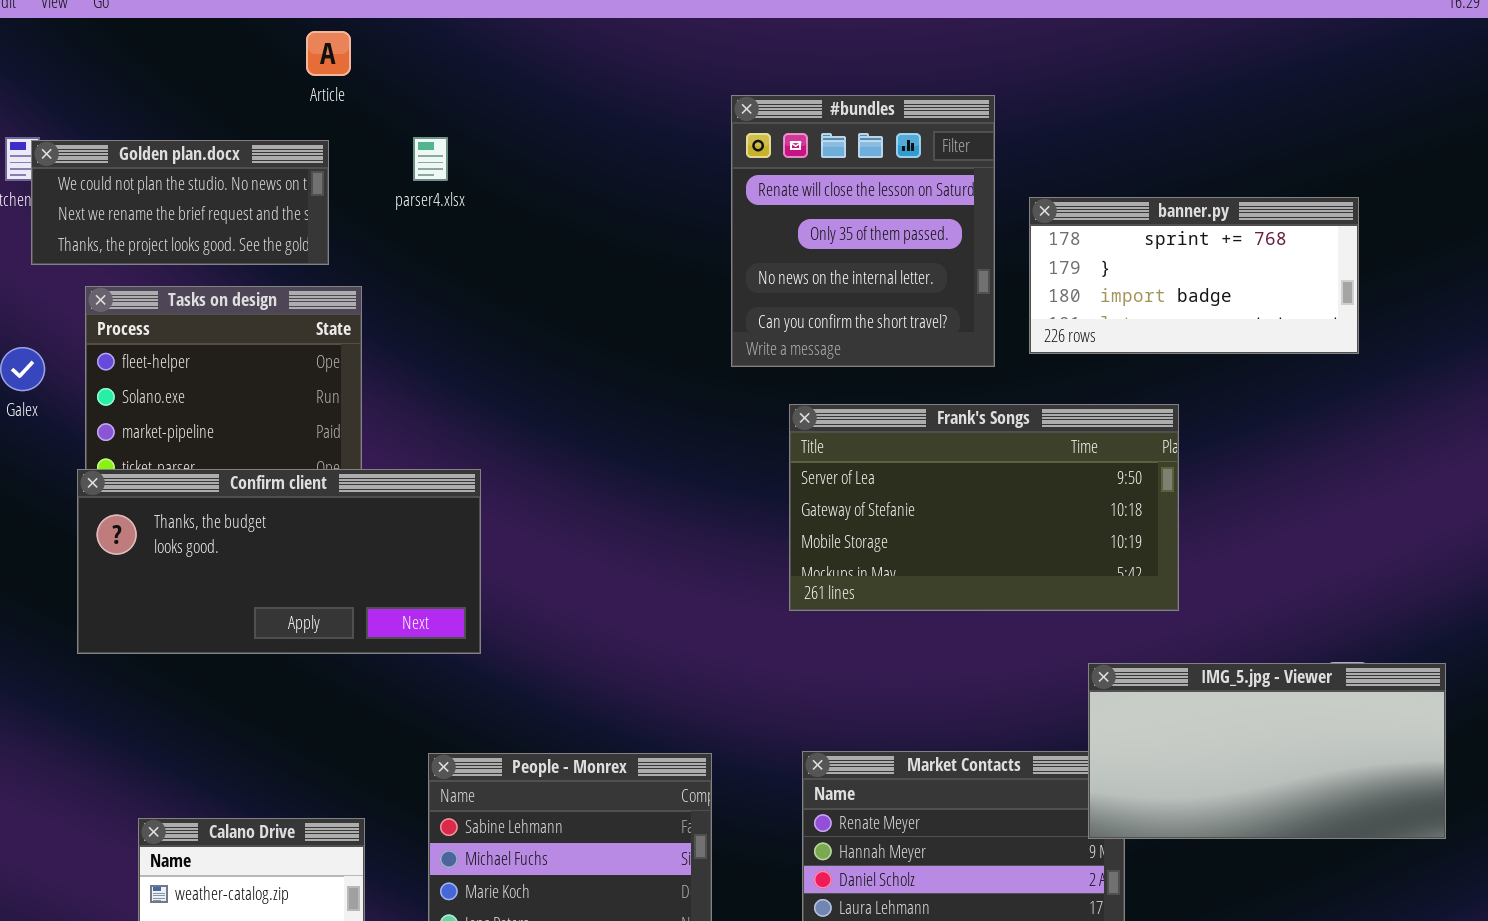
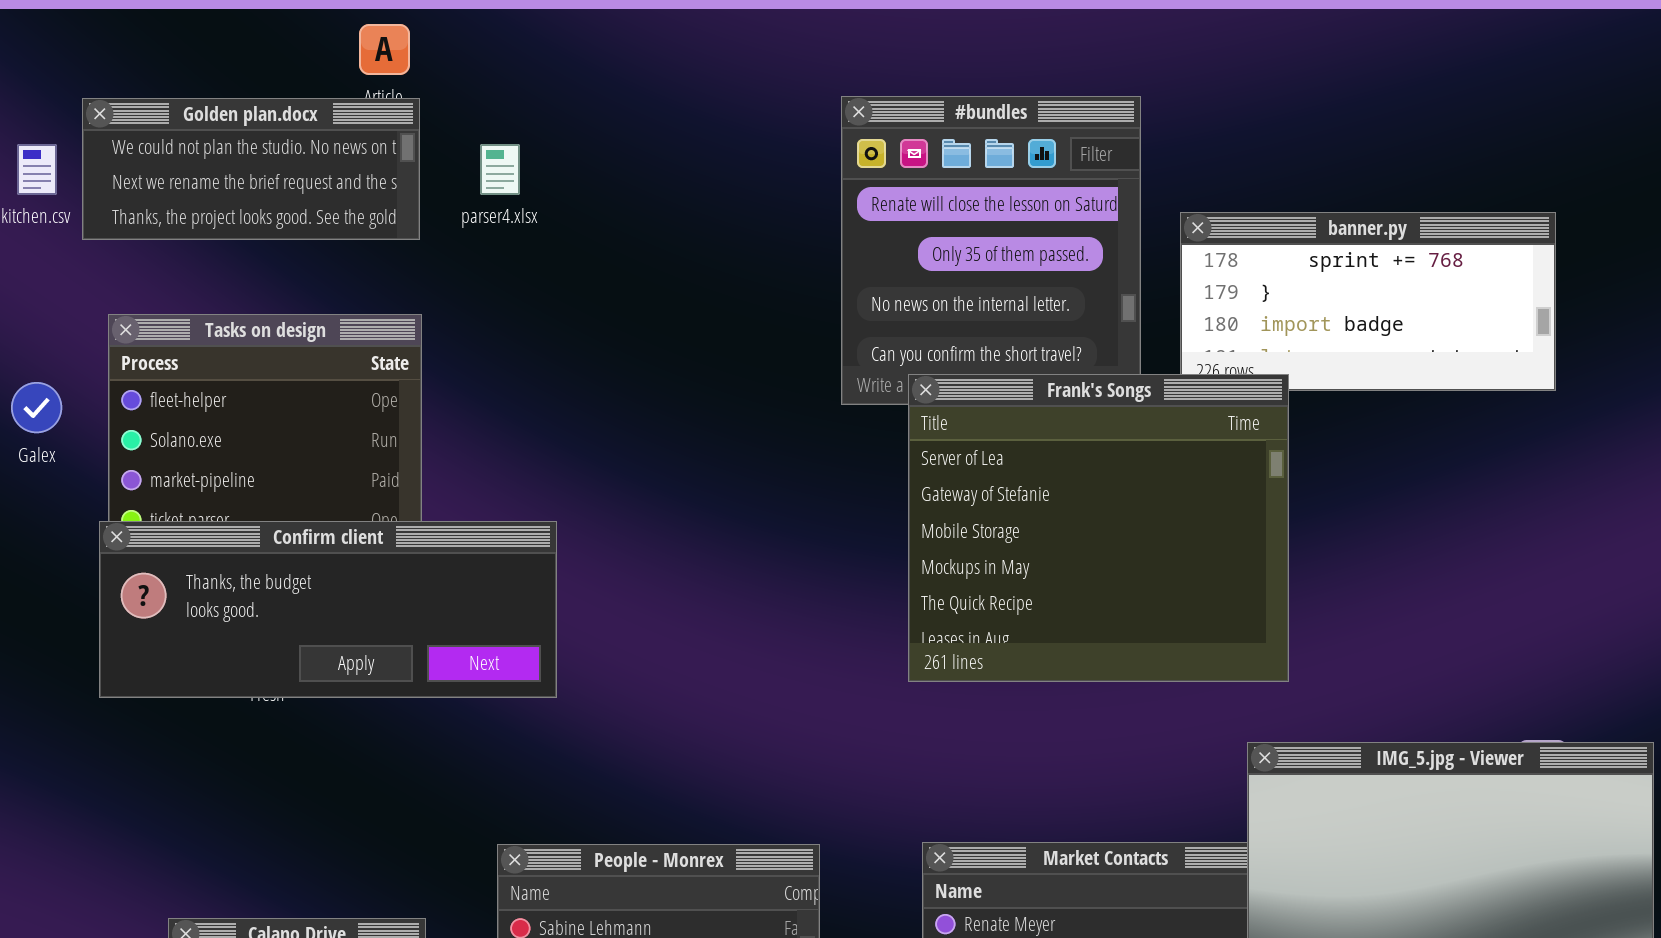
Golden plan.docx: [31,140,329,265] -> [82,98,420,240], moved
Frank's Songs: [789,404,1179,611] -> [908,374,1289,682], resized
Confirm client: [77,469,481,654] -> [99,521,557,698], resized

